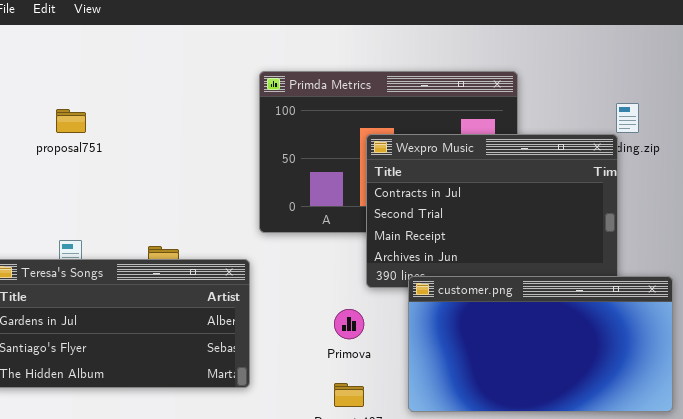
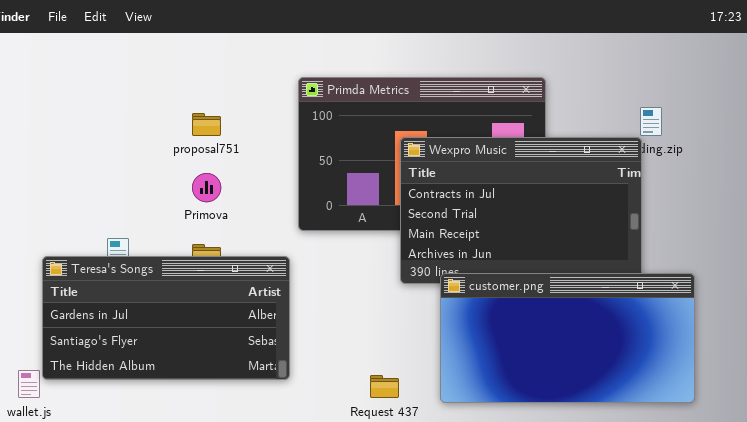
proposal751: [56,109,86,133] -> [192,113,221,136], moved
Primova: [334,309,364,339] -> [192,173,221,202], moved

